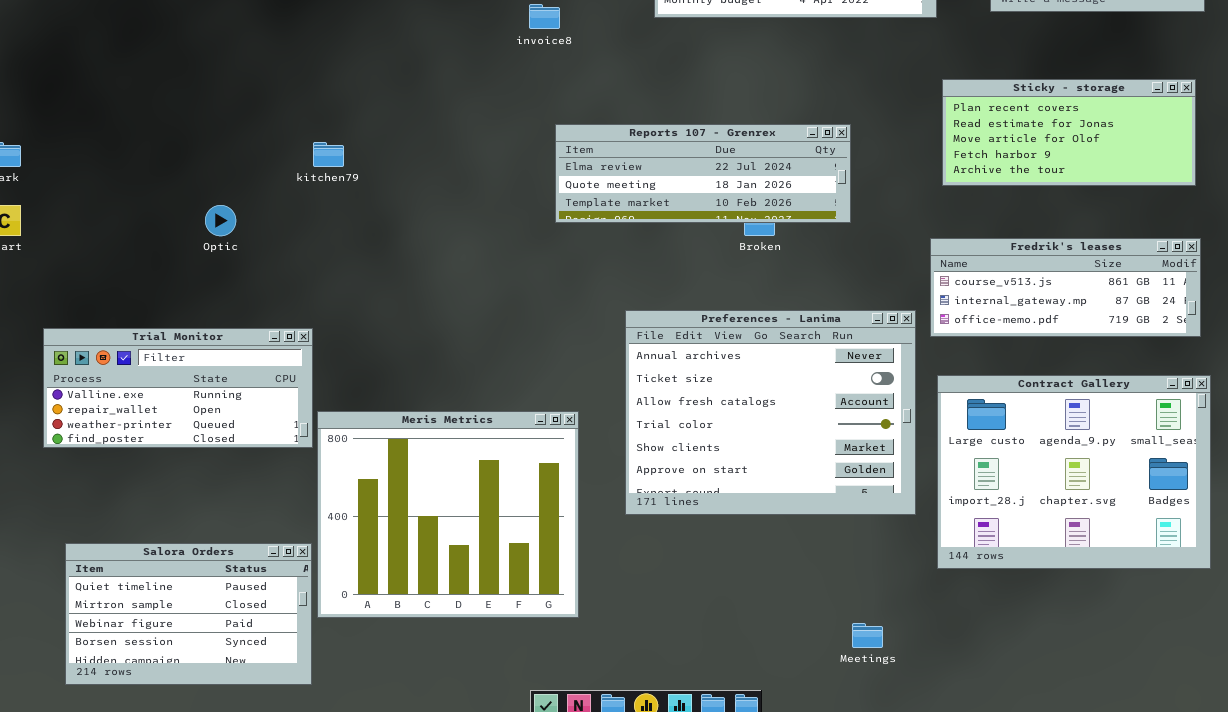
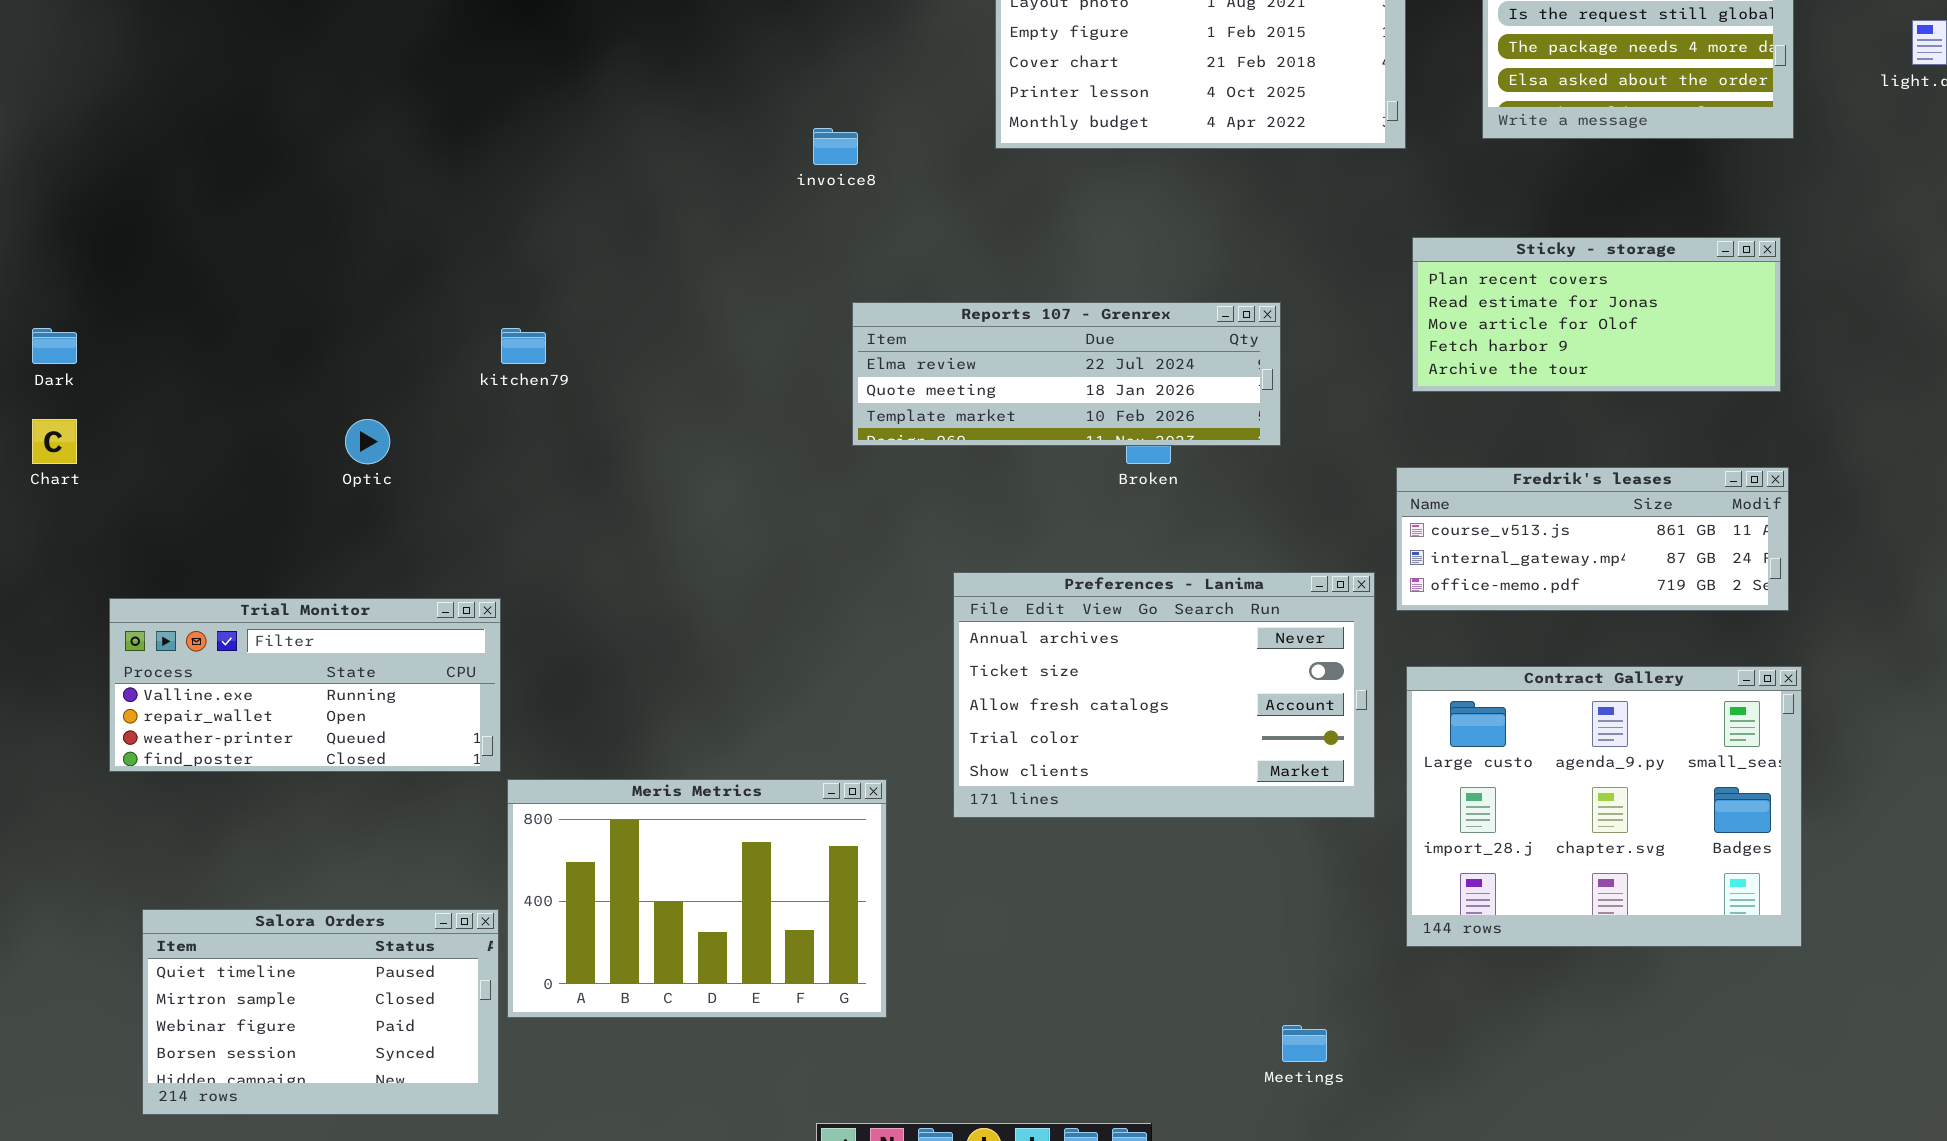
Preferences - Lanima: [625,310,916,515] -> [953,572,1375,818], resized
Meris Metrics: [317,411,579,618] -> [507,779,887,1018], resized

